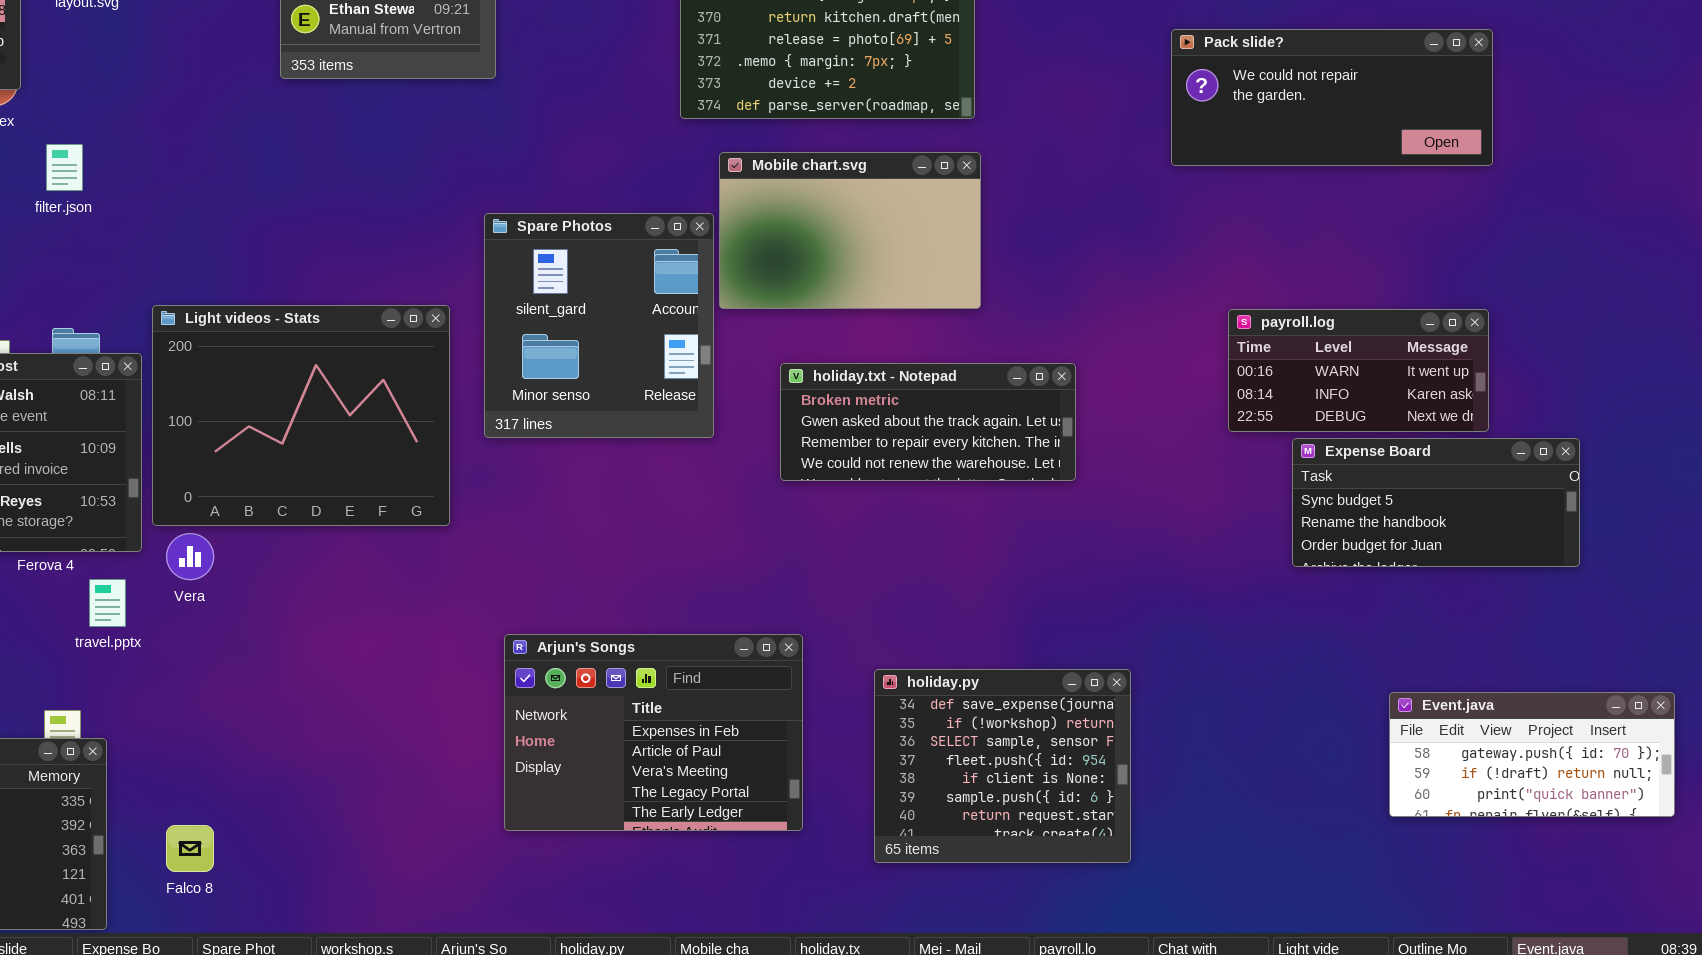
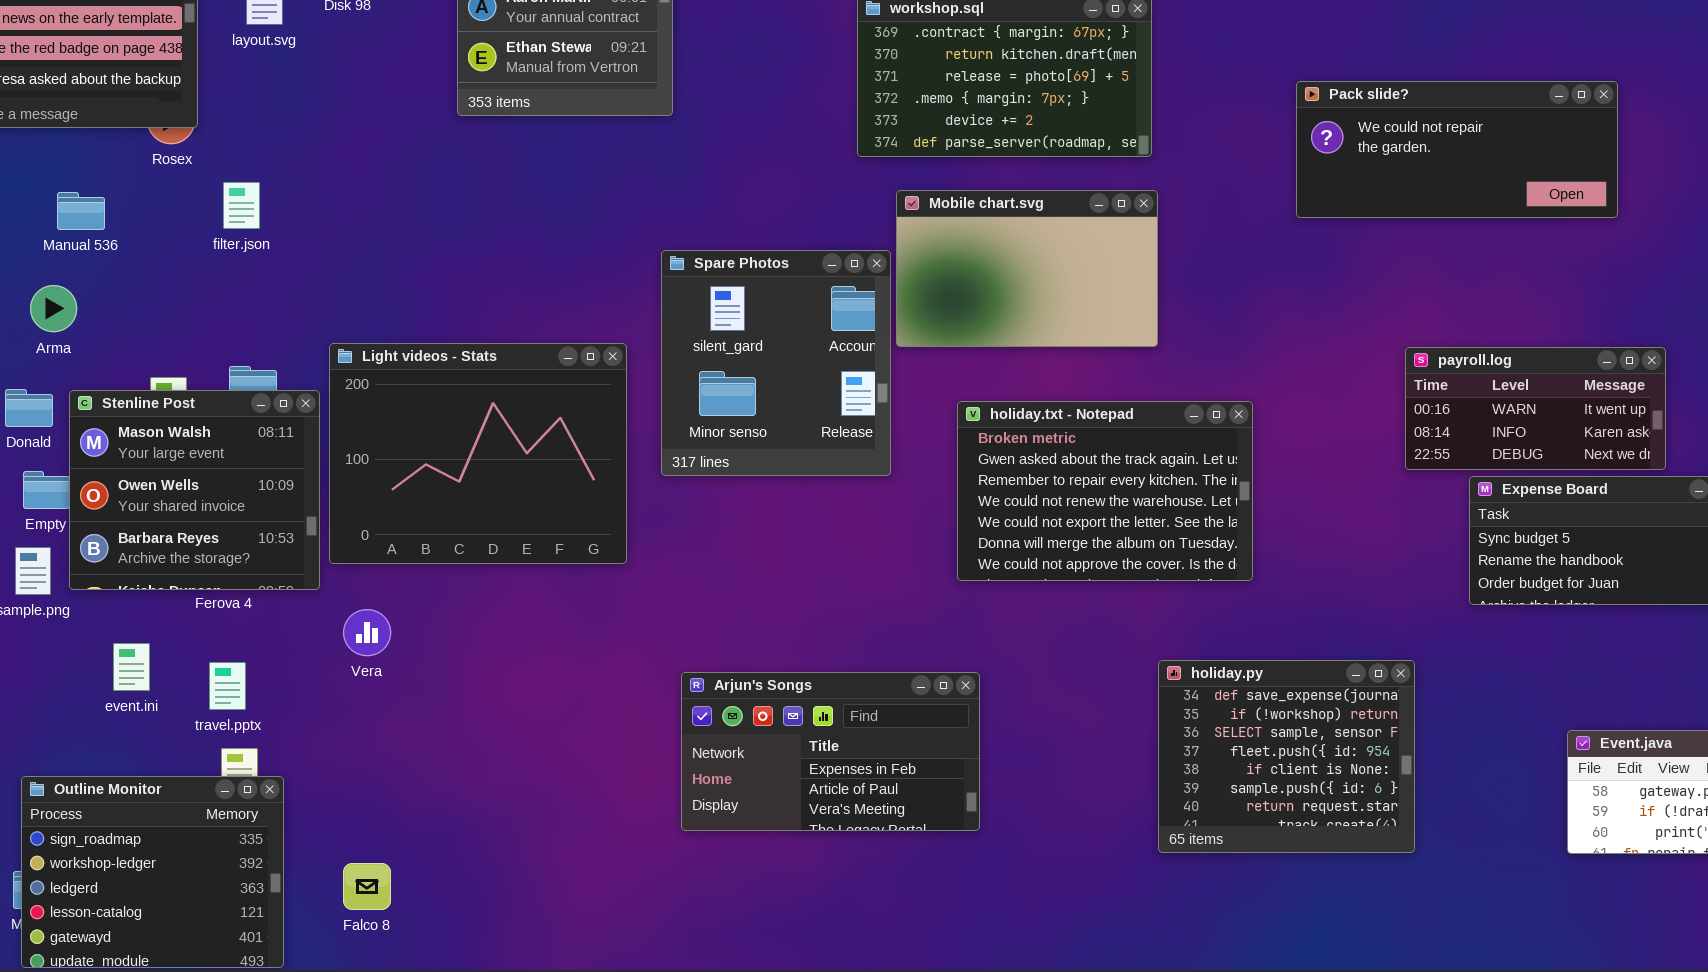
Pack slide?: [1171,29,1493,166] -> [1296,81,1618,218], moved
holiday.txt - Notepad: [780,363,1076,481] -> [957,401,1253,581], resized
Vera: [166,533,214,580] -> [343,609,391,656], moved
travel.pptx: [89,579,126,627] -> [209,662,246,710], moved
Arjun's Songs: [504,634,803,831] -> [681,672,980,831], resized
holiday.py: [874,669,1131,863] -> [1158,660,1415,853], moved

